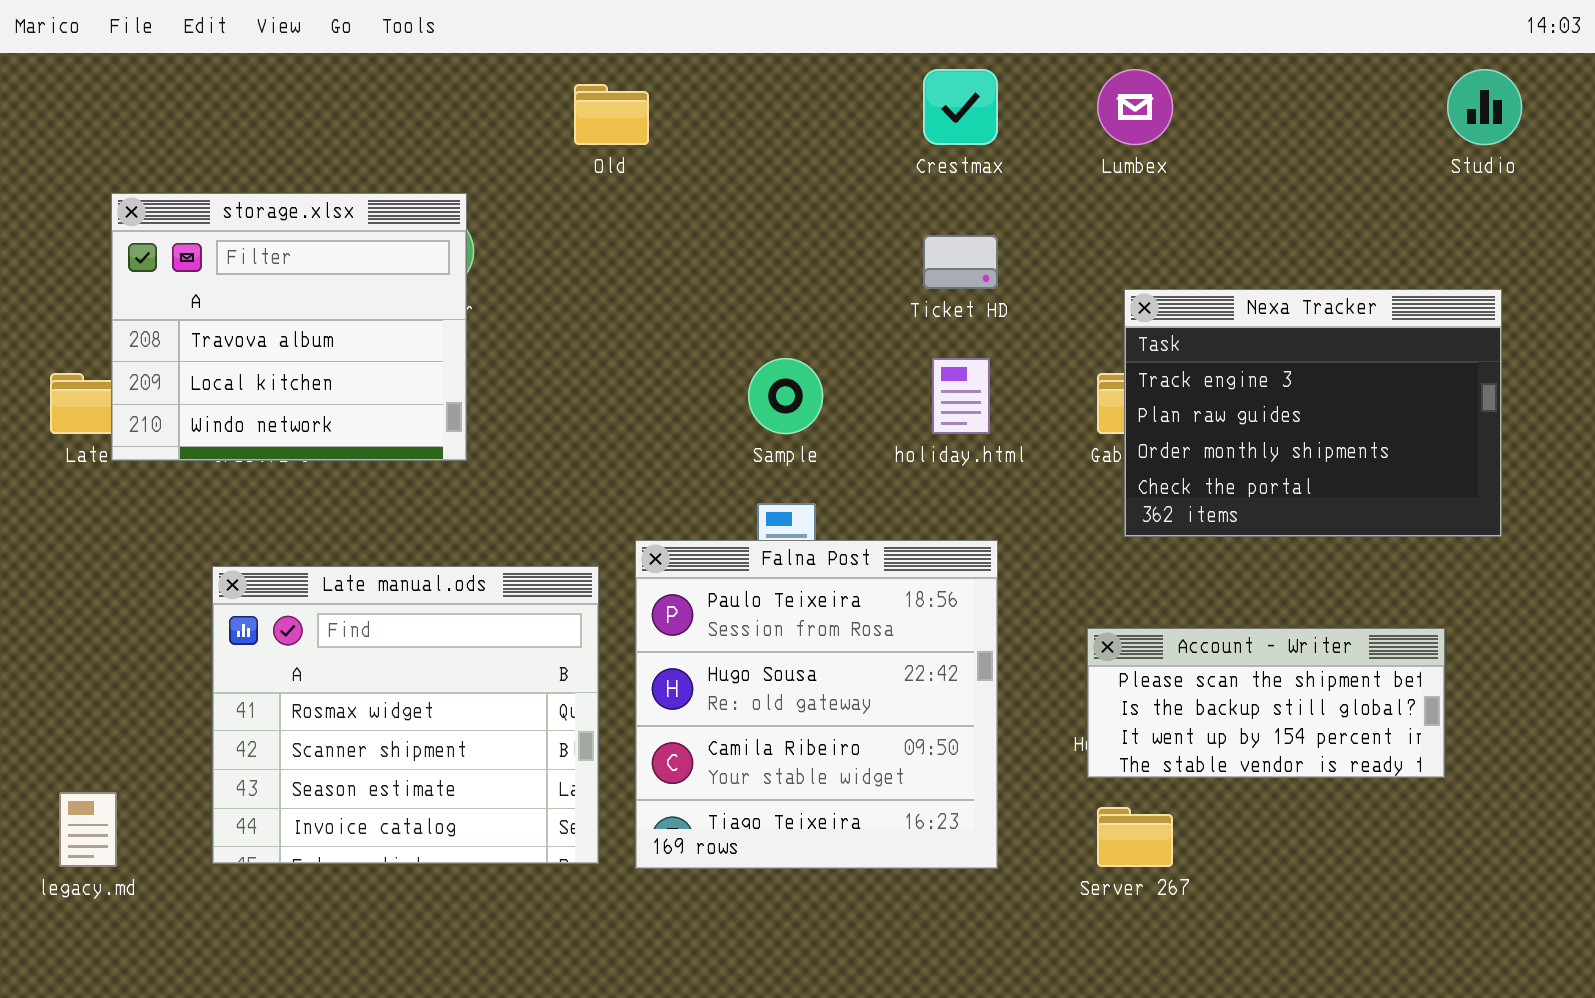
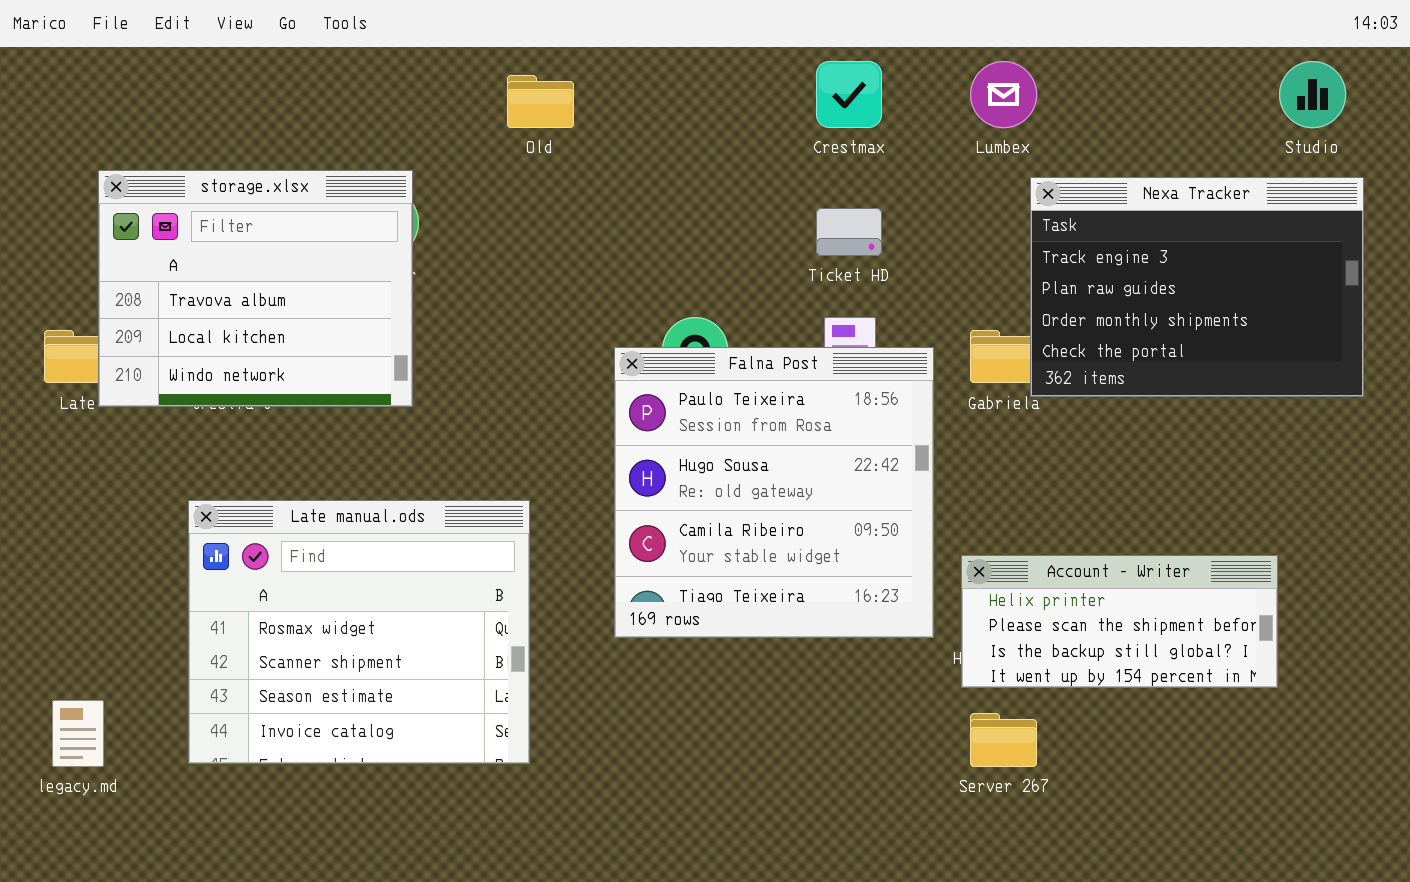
Nexa Tracker: [1124,289,1502,537] -> [1030,177,1364,397], moved
Falna Post: [635,540,998,869] -> [614,347,934,638], moved
Account - Writer: [1087,628,1445,778] -> [961,555,1278,688], scrolled up 1 row

